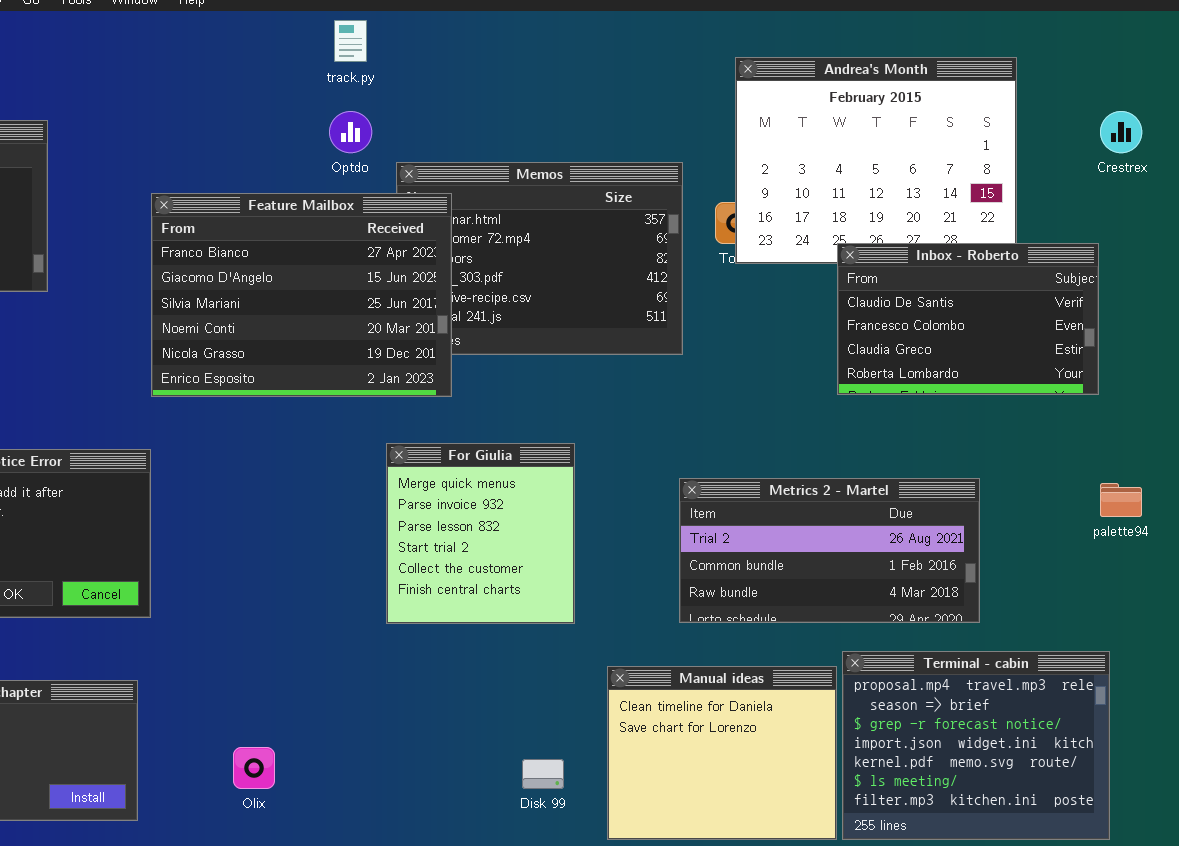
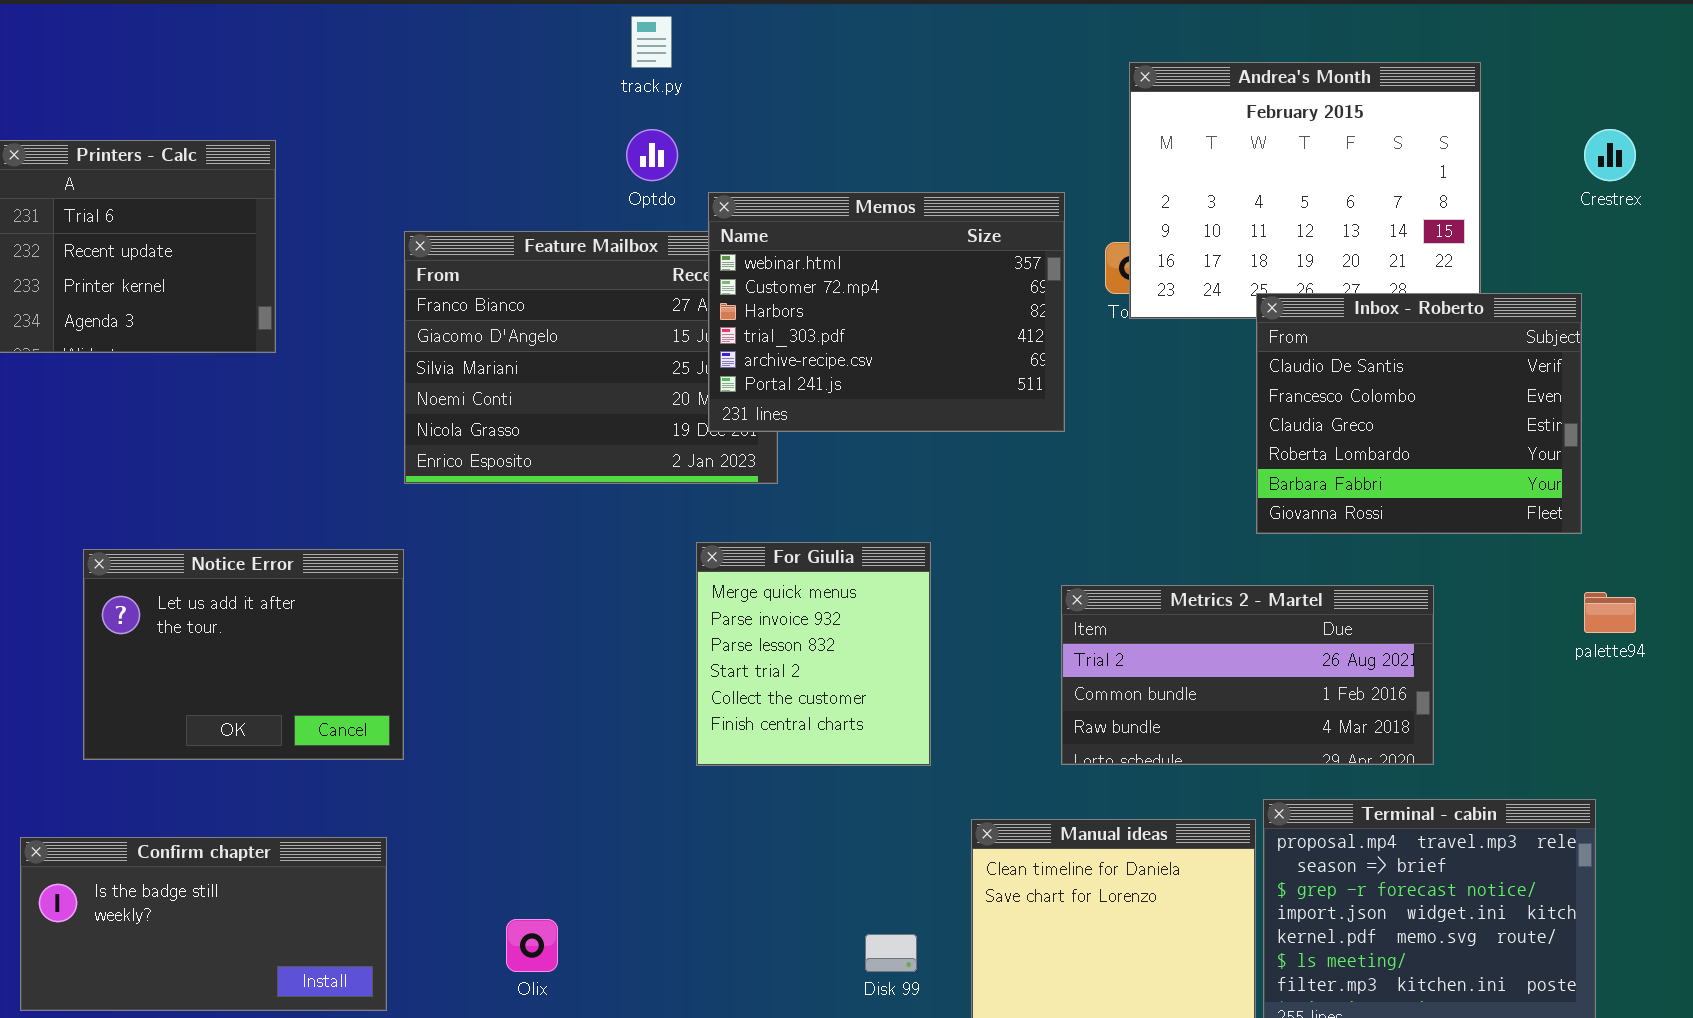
Memos: [396,162,683,355] -> [708,192,1065,432], raised
Inbox - Roberto: [837,243,1099,395] -> [1256,293,1582,534], resized

